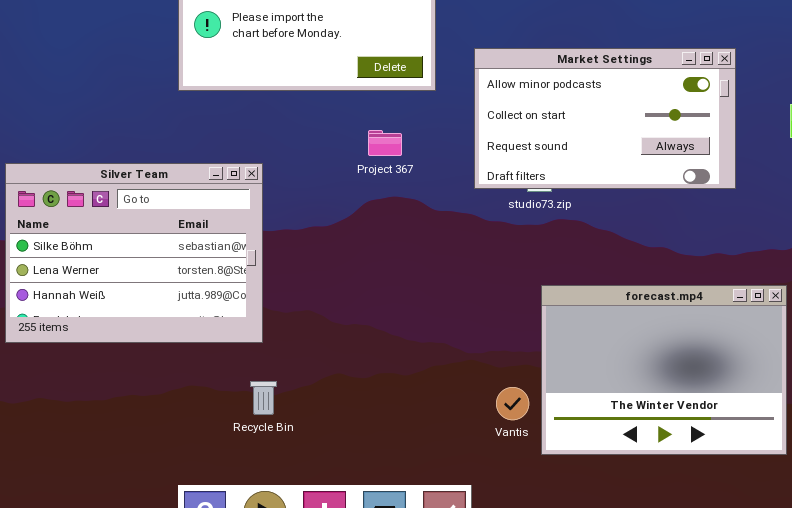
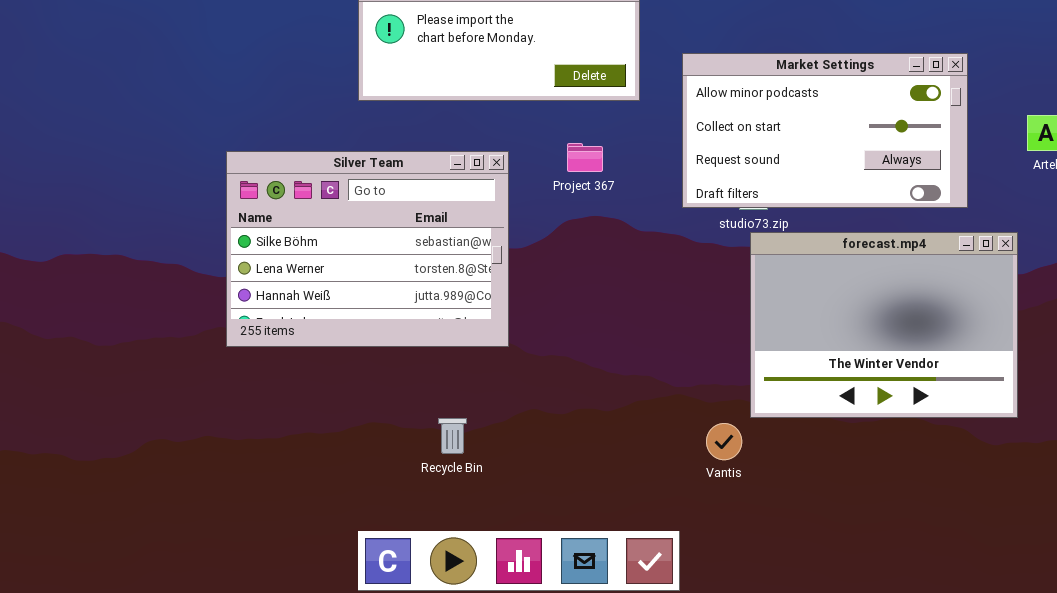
Silver Team: [5,163,263,343] -> [226,151,509,347], moved
forecast.mp4: [541,285,787,455] -> [750,232,1018,418], moved

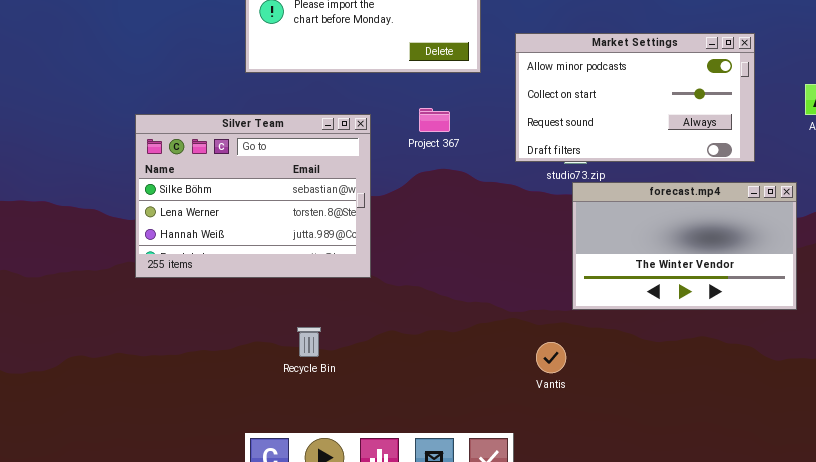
forecast.mp4: [750,232,1018,418] -> [572,182,797,310], resized
Recycle Bin: [438,418,467,454] -> [297,327,321,357], moved

